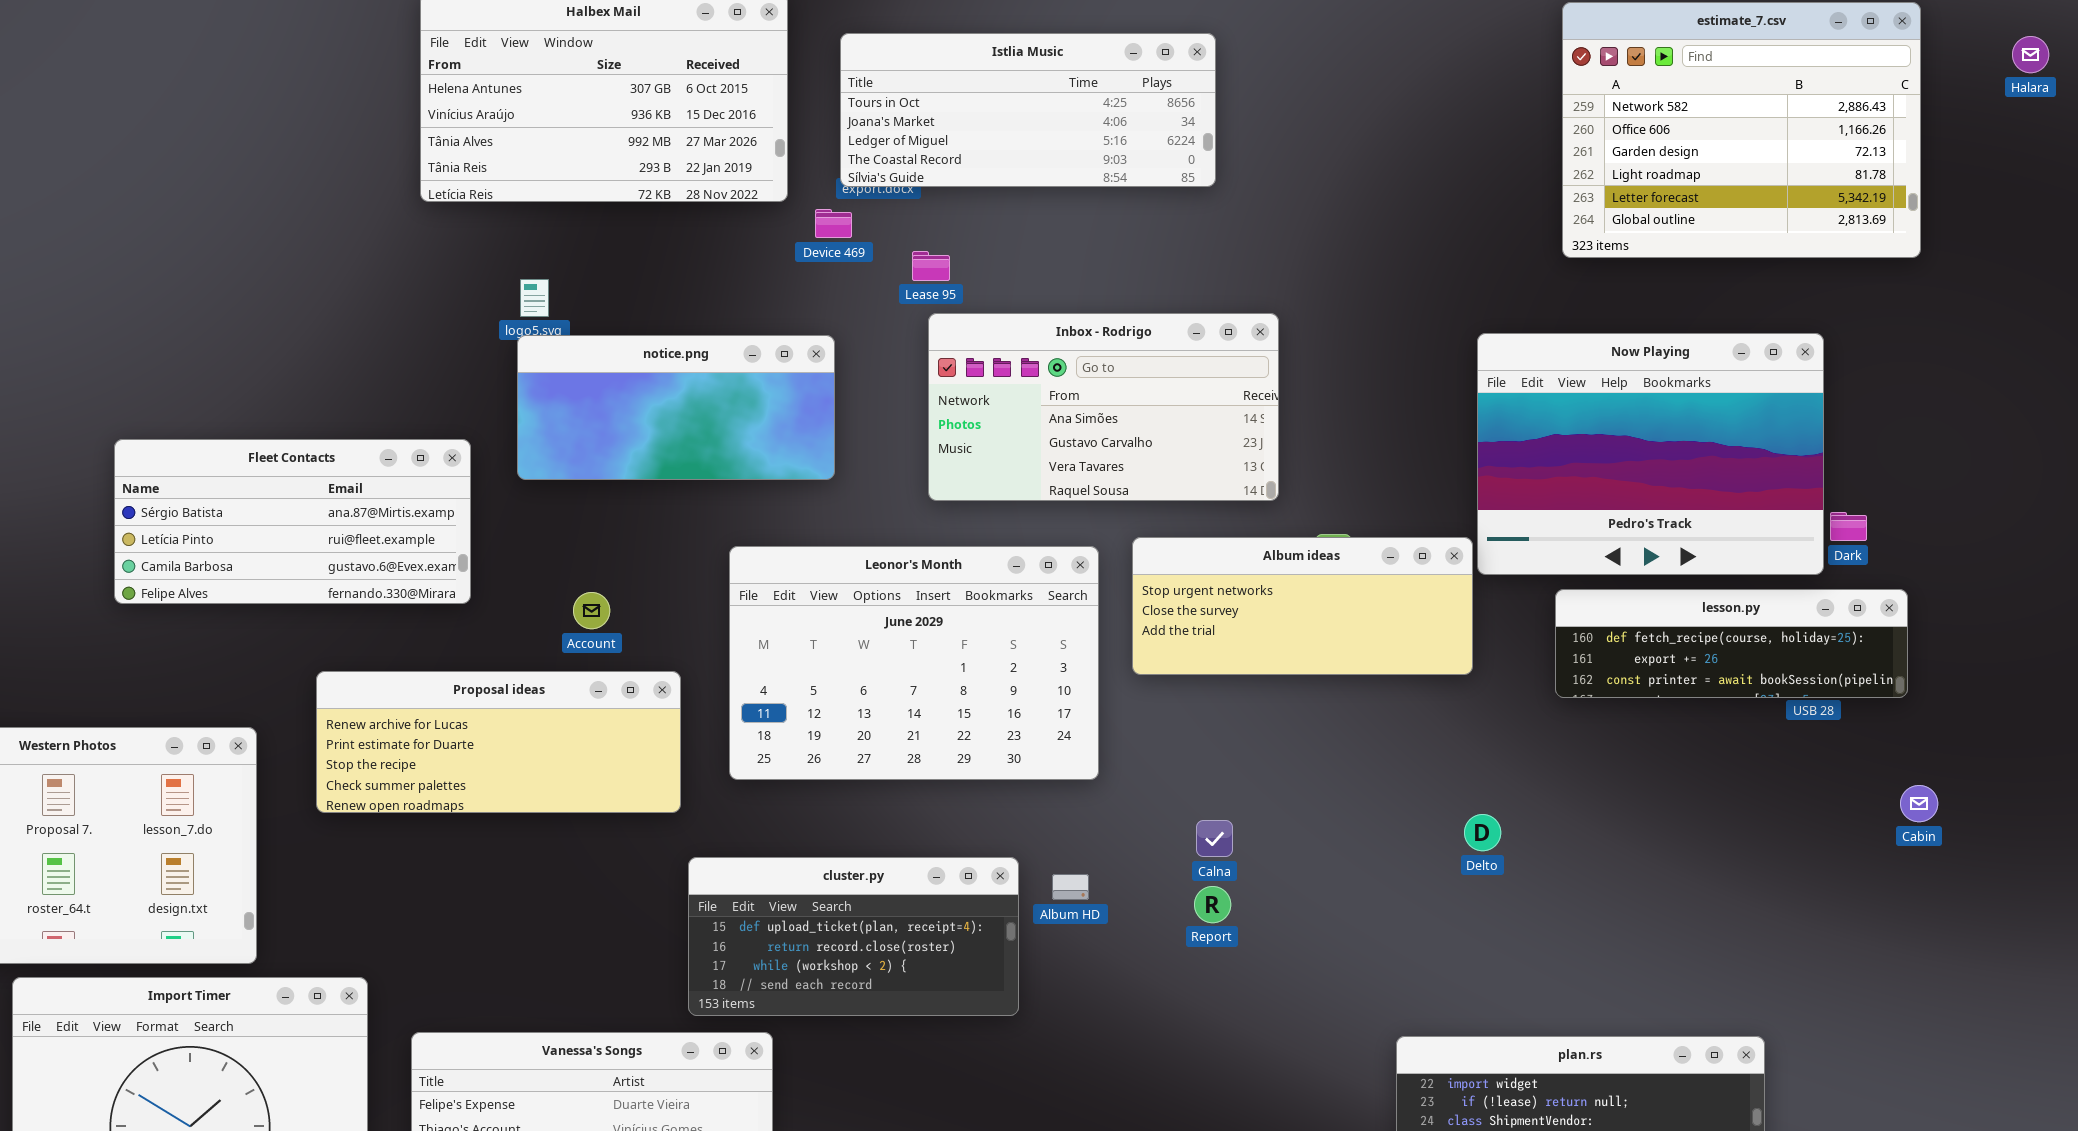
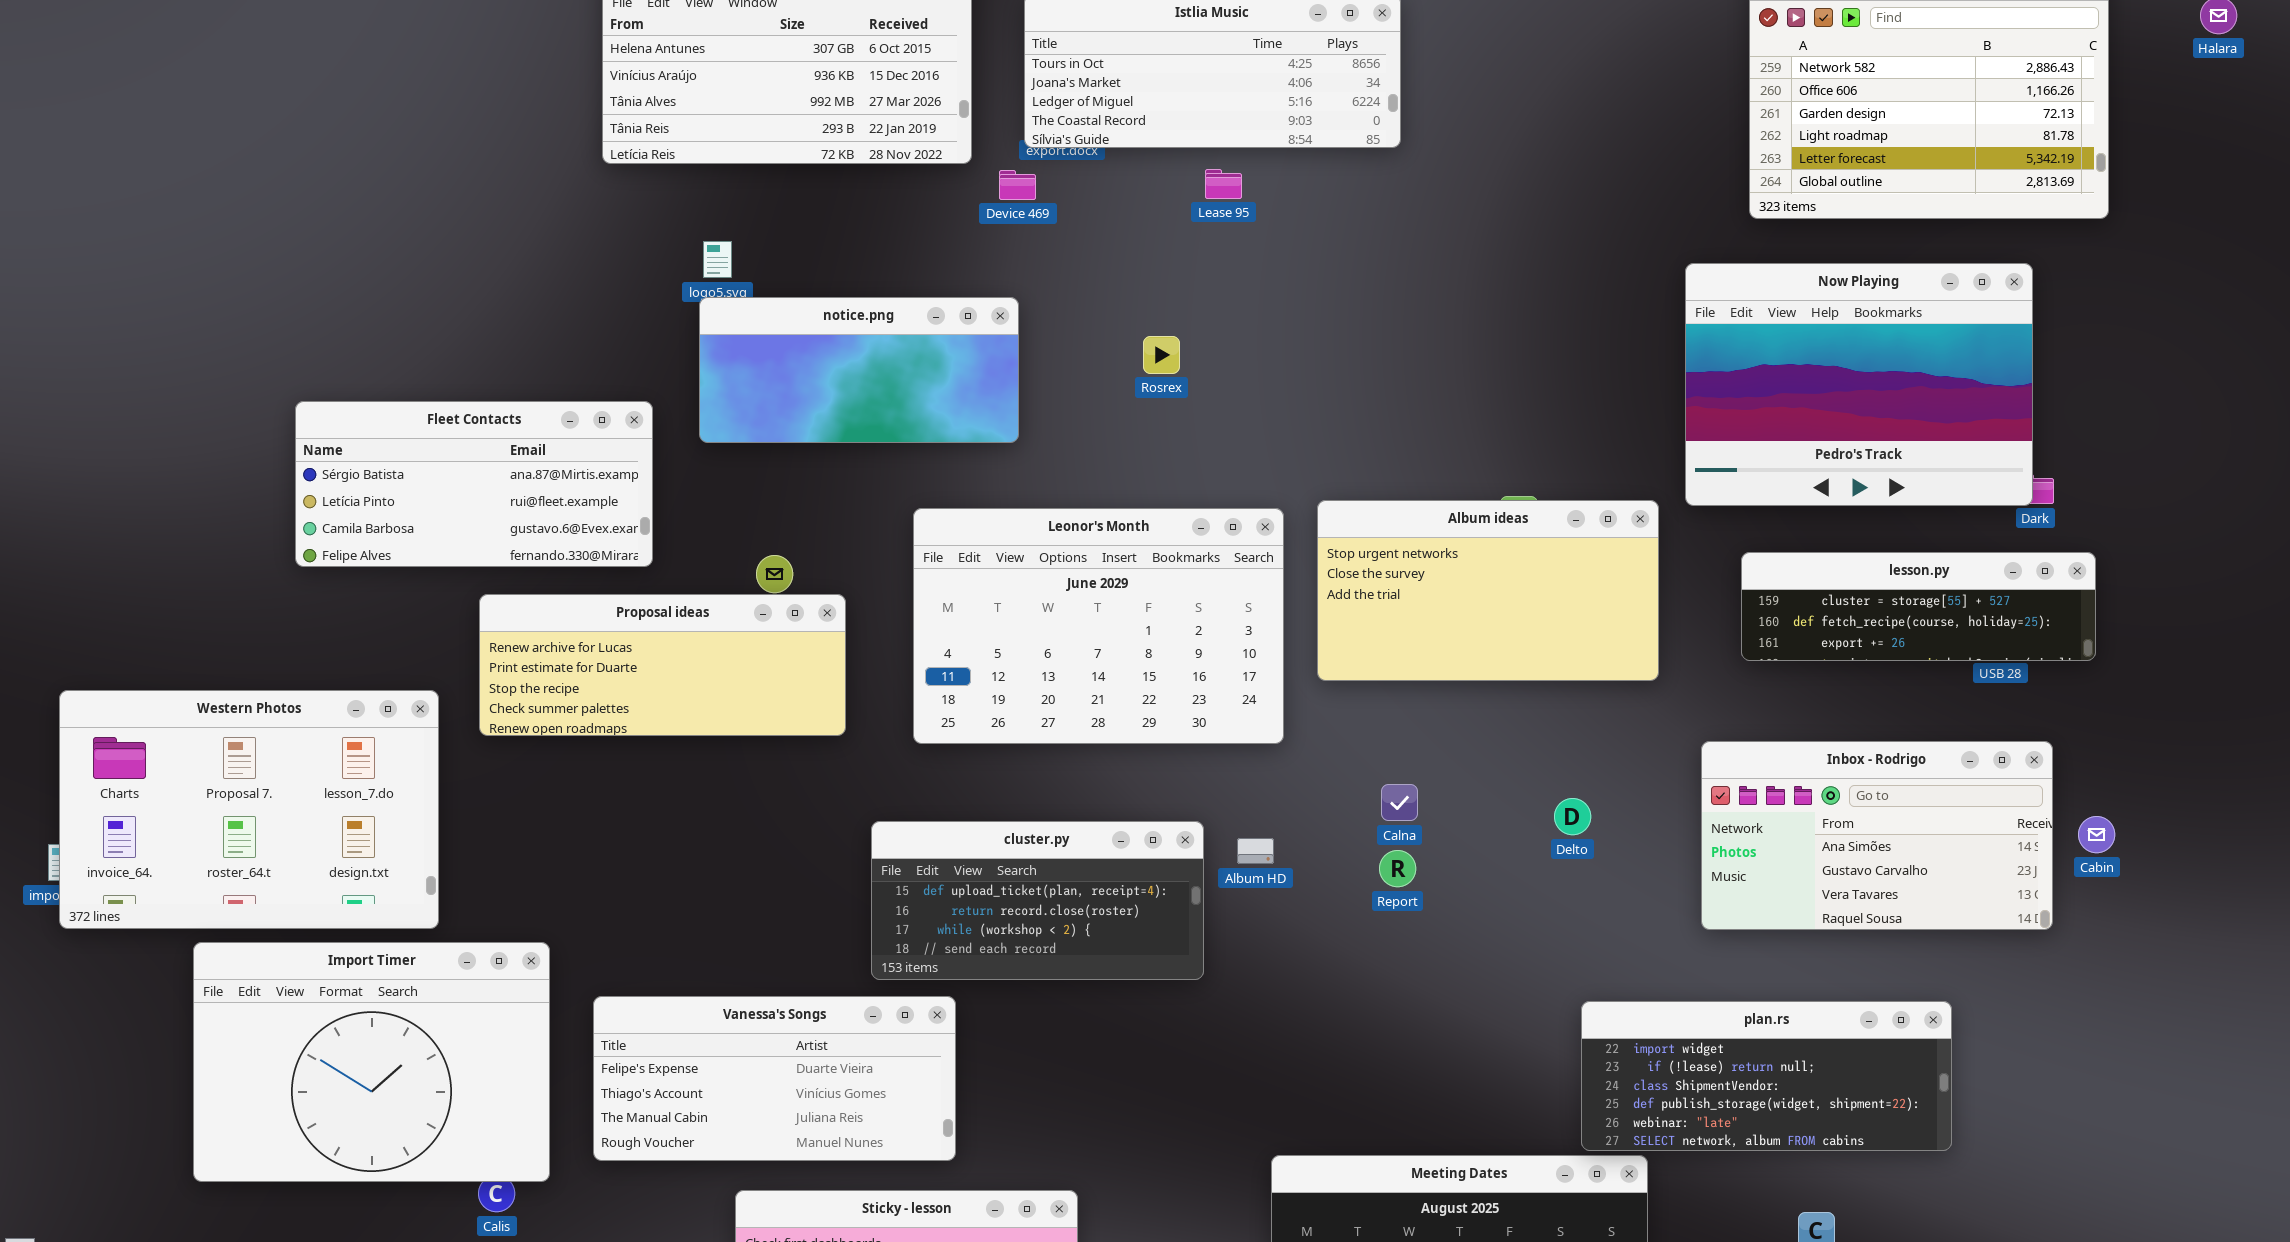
Lease 95: [912,251,950,281] -> [1205,169,1242,199], moved
Inbox - Rodrigo: [928,313,1279,501] -> [1701,741,2053,930], moved
Now Playing: [1477,333,1824,575] -> [1685,263,2033,506], moved
Album ideas: [1132,537,1473,675] -> [1317,500,1659,681], resized
lesson.py: [1555,589,1908,698] -> [1741,552,2096,661], scrolled up 1 row
Proposal ideas: [316,671,681,813] -> [479,594,846,736], moved
Cabin: [1900,785,1938,822] -> [2078,816,2115,853], moved
Delto: [1464,814,1501,851] -> [1554,798,1591,835], moved

